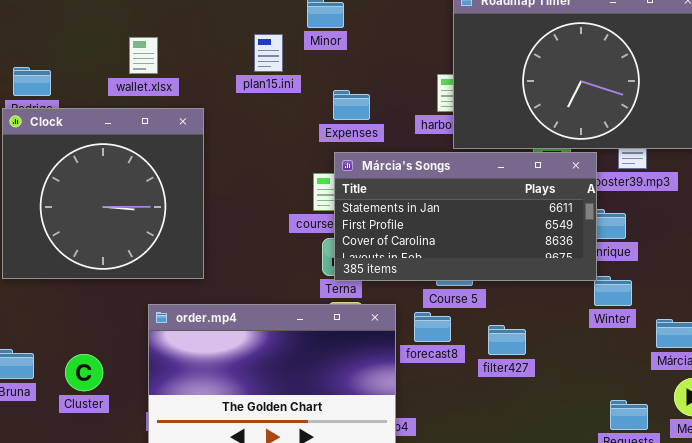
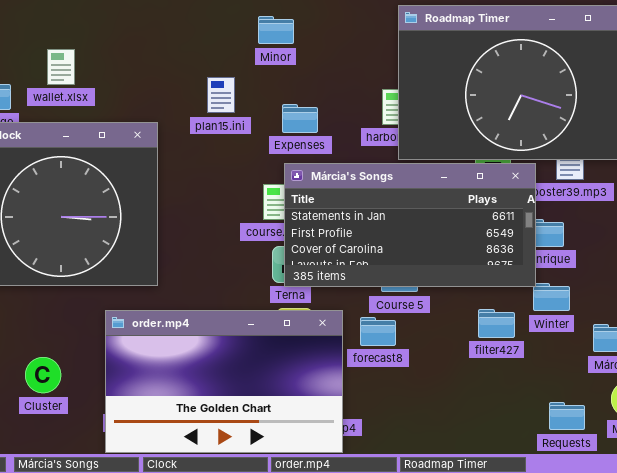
plan15.ini: [254,34,283,72] -> [207,77,235,113], moved
wallet.xlsx: [129,37,158,74] -> [47,49,75,85], moved
filter427: [488,325,526,355] -> [478,309,515,338], moved

